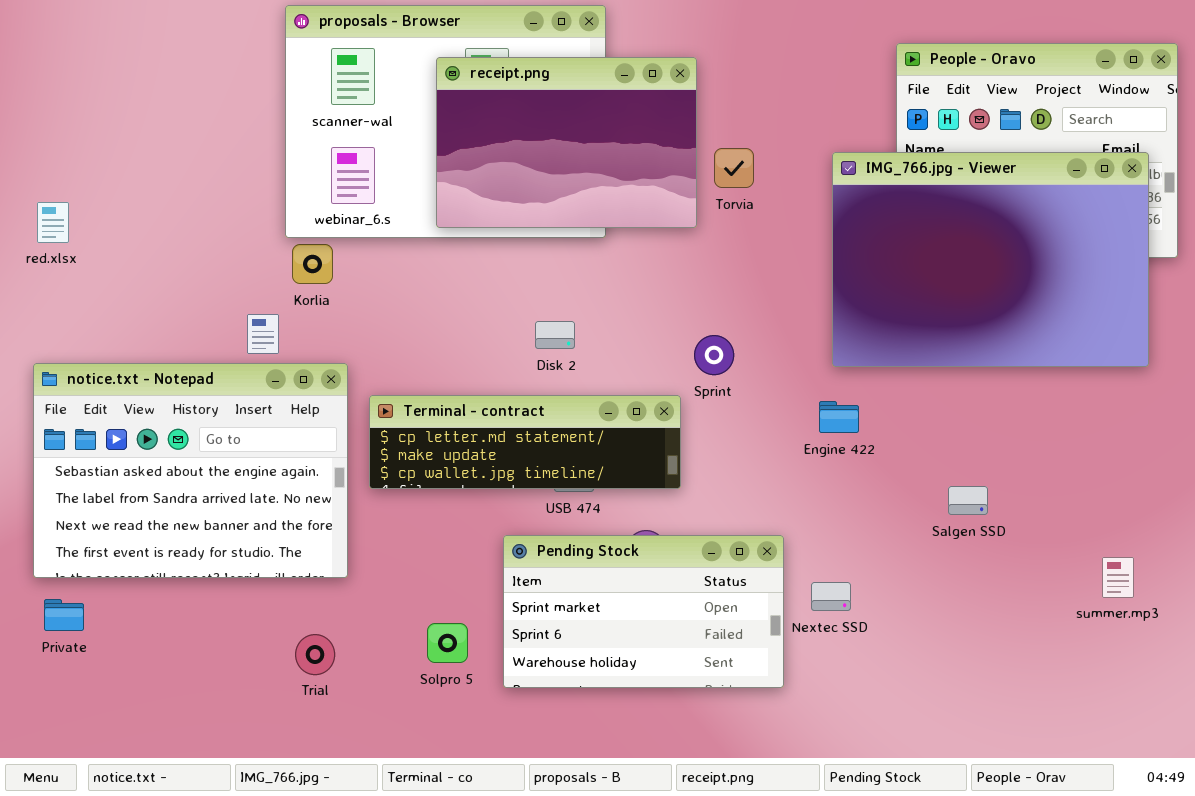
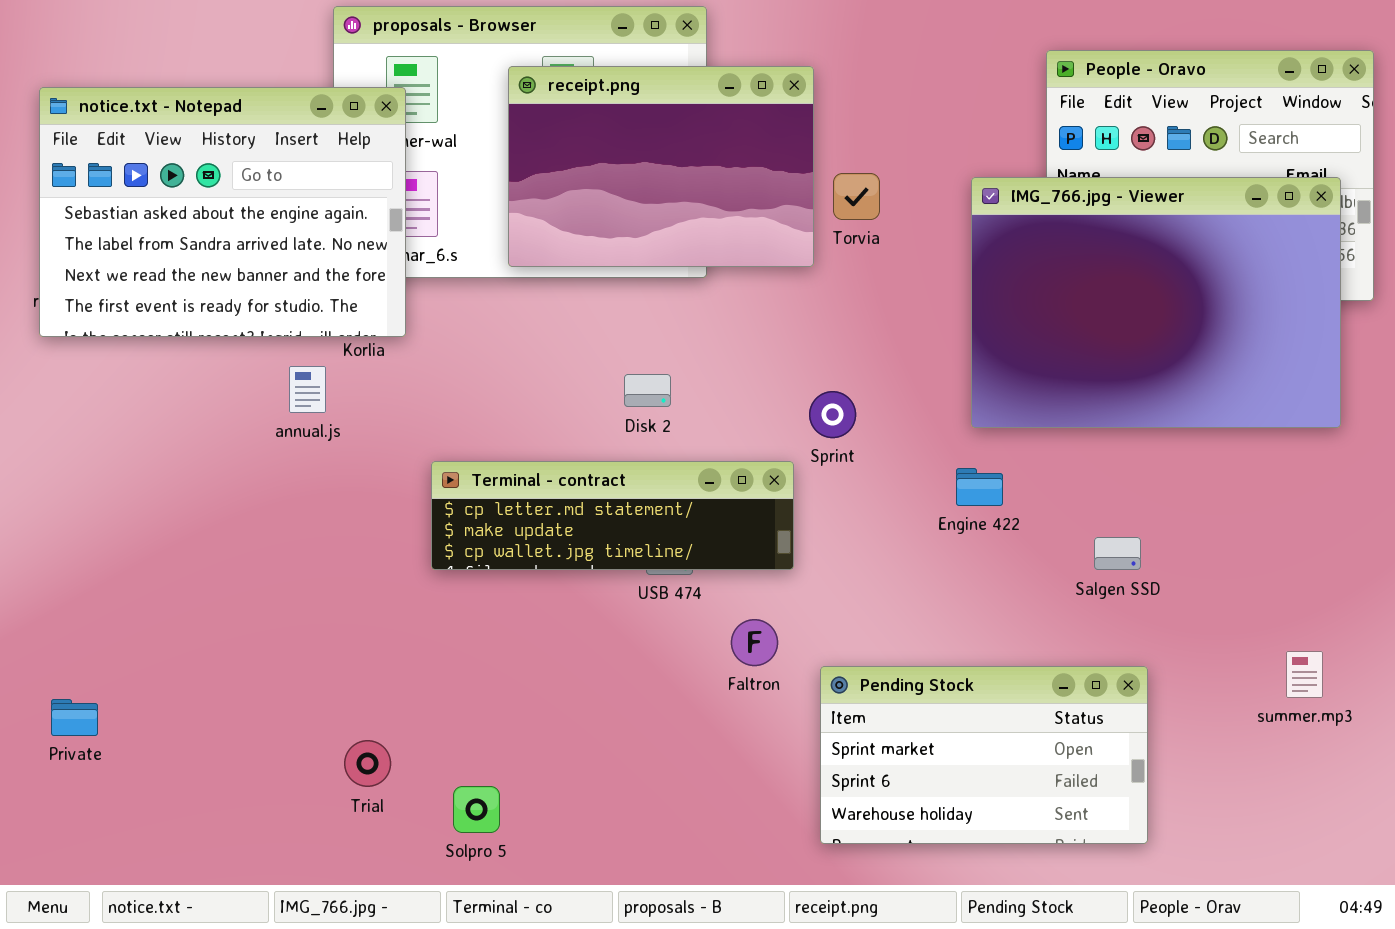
notice.txt - Notepad: [33,363,348,578] -> [39,87,406,337], moved
Salgen SSD: [948,486,988,515] -> [1094,537,1141,570], moved
Pending Stock: [503,535,784,688] -> [820,666,1148,844], moved
Solpro 5: [427,623,468,663] -> [453,786,500,833], moved

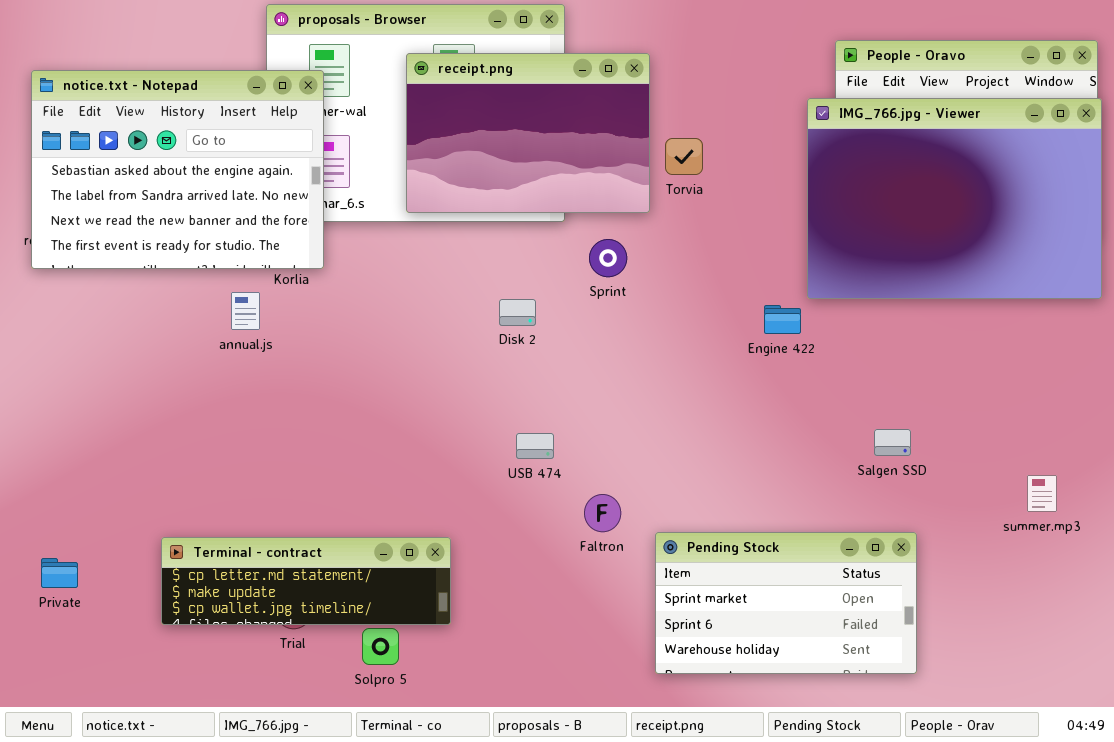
IMG_766.jpg - Viewer: [971,177,1341,428] -> [807,98,1102,299], moved
Sprint: [809,391,856,438] -> [589,239,627,277], moved
Terminal - contract: [431,461,794,570] -> [161,537,451,625], moved
Engine 422: [956,468,1003,506] -> [764,305,801,334], moved
summer.mp3: [1286,651,1323,698] -> [1027,475,1057,512], moved

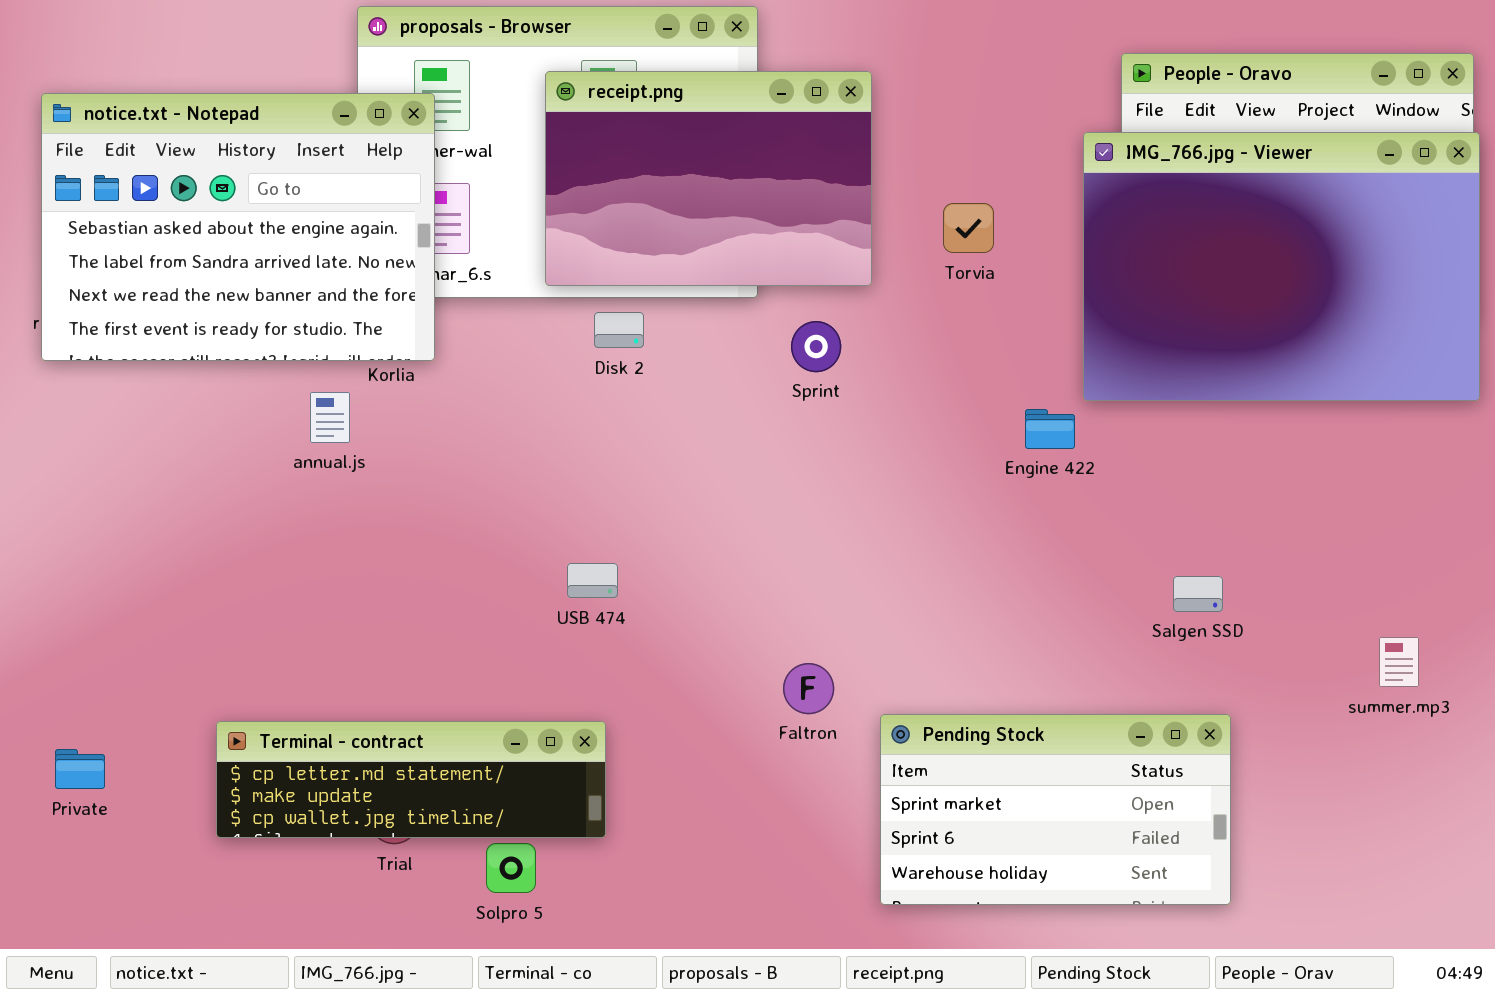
Torvia: [665,138,703,175] -> [943,203,994,253], moved
Disk 2: [499,299,536,326] -> [594,312,644,348], moved
USB 474: [516,433,554,459] -> [567,563,618,598], moved

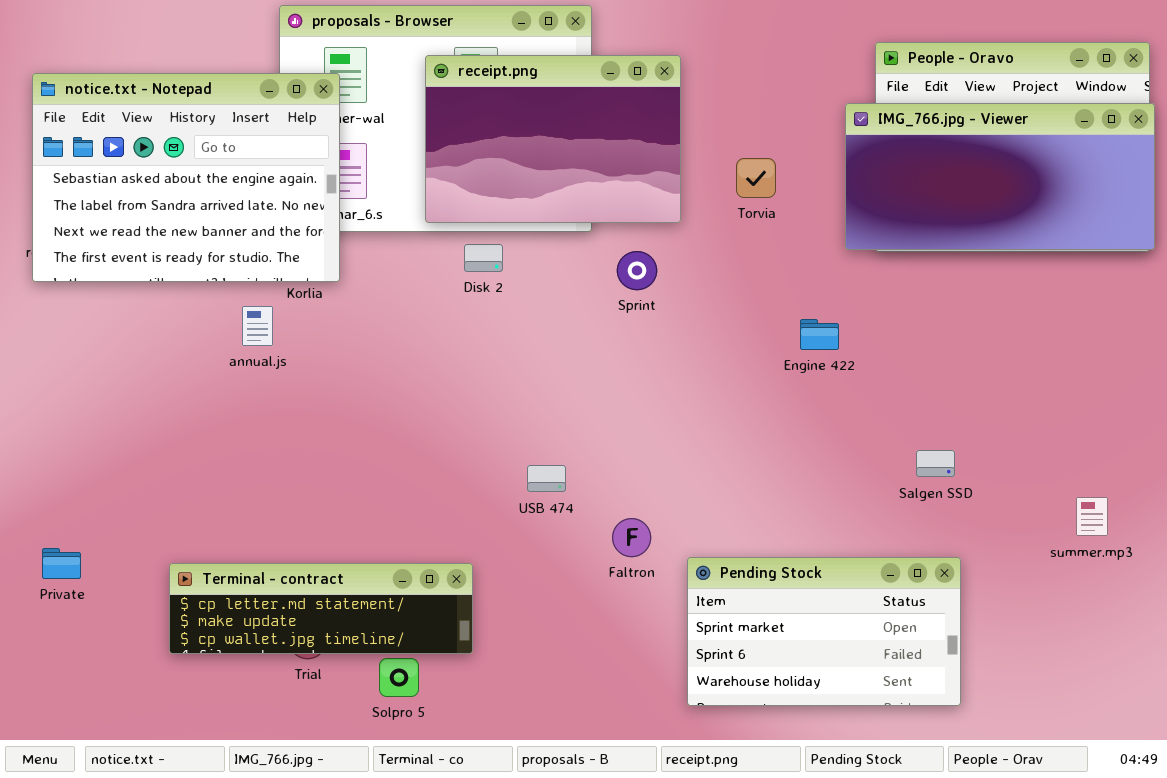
IMG_766.jpg - Viewer: [1083,132,1480,401] -> [845,103,1155,250], resized
USB 474: [567,563,618,598] -> [527,465,566,492], moved
Private: [55,749,105,789] -> [42,548,81,579], moved

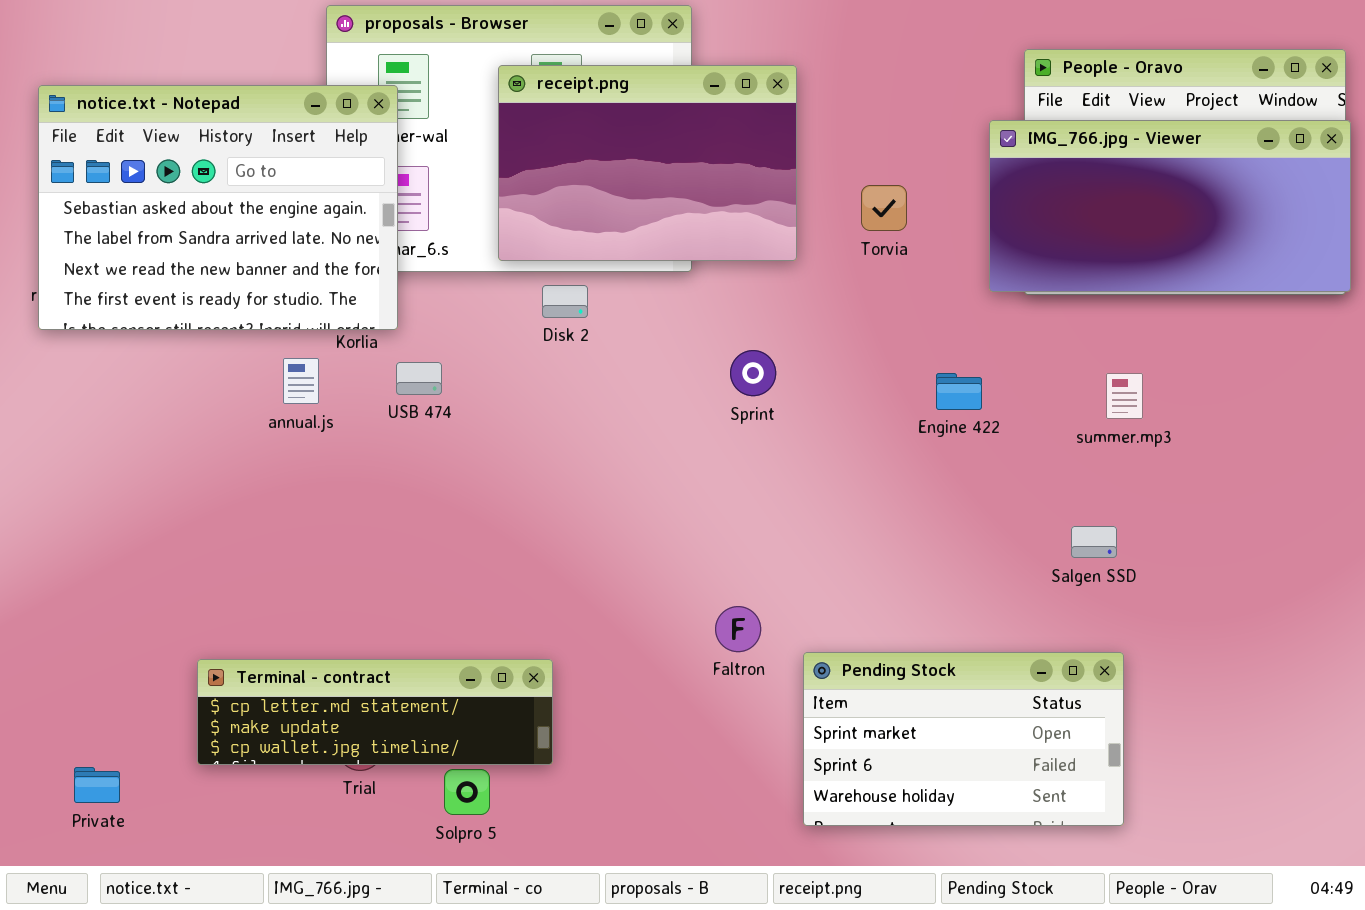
Sprint: [617,251,657,290] -> [730,350,776,396], moved
USB 474: [527,465,566,492] -> [396,362,442,395], moved
summer.mp3: [1076,497,1108,536] -> [1106,373,1143,419], moved
Private: [42,548,81,579] -> [74,767,120,803], moved

